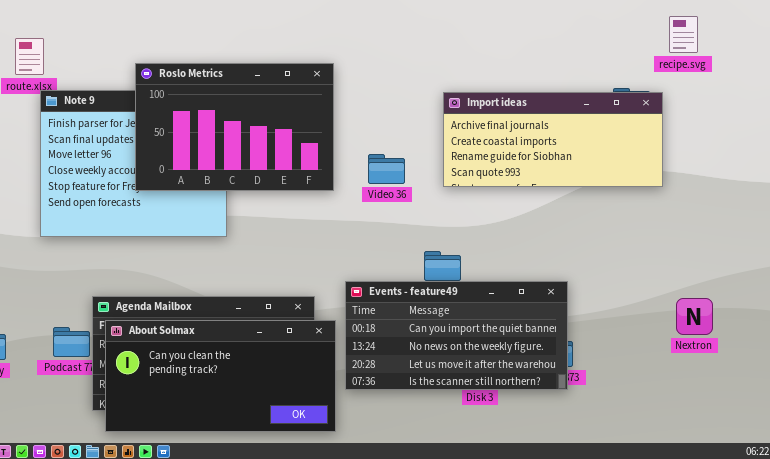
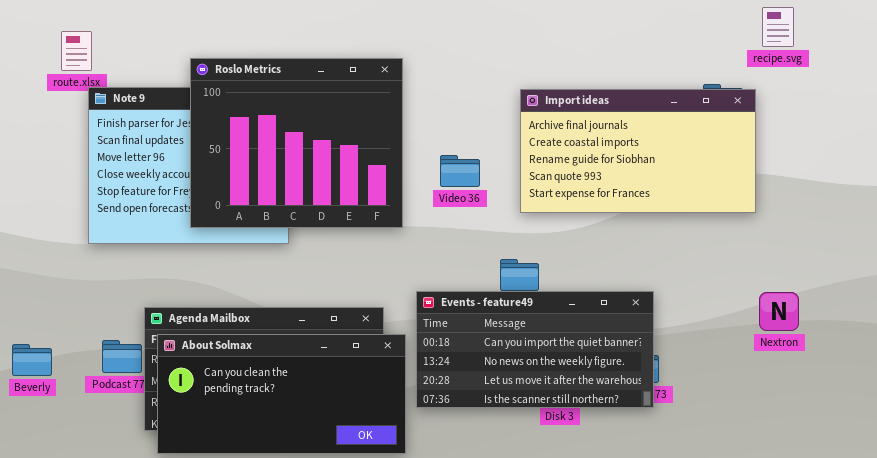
Roslo Metrics: [135,63,334,191] -> [190,58,403,228], resized
Import ideas: [443,92,663,187] -> [520,89,756,213], resized
Nextron: [676,298,713,335] -> [759,292,799,331], moved

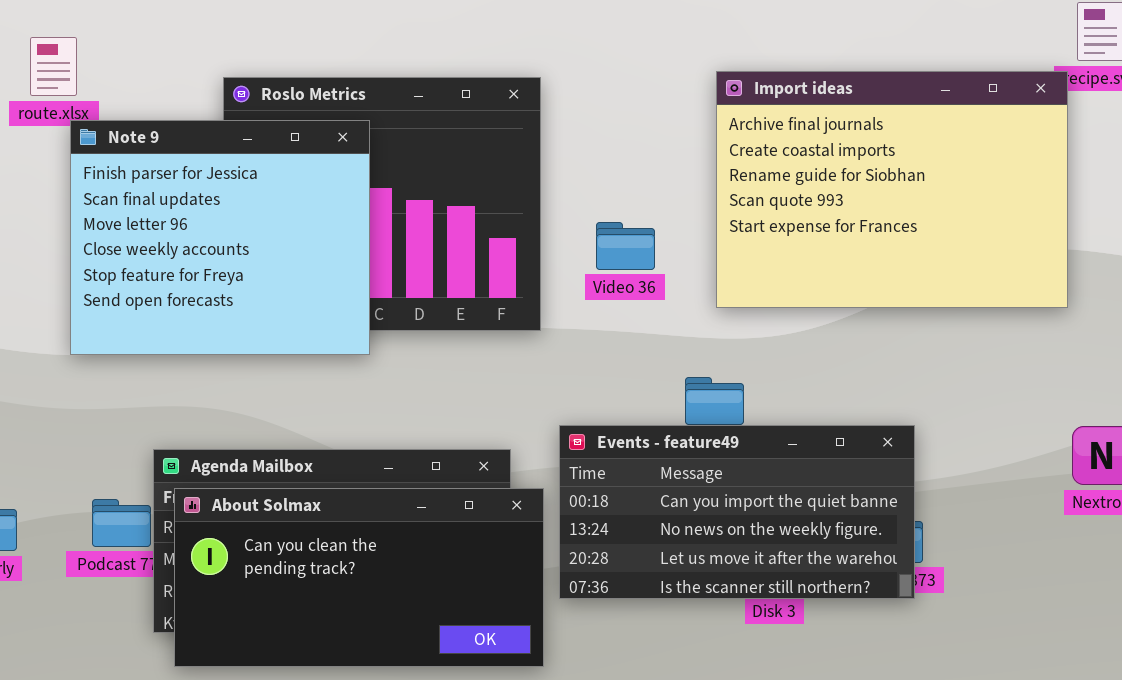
Note 9: [88,87,289,244] -> [70,120,370,355], raised
Import ideas: [520,89,756,213] -> [716,71,1068,308], resized

